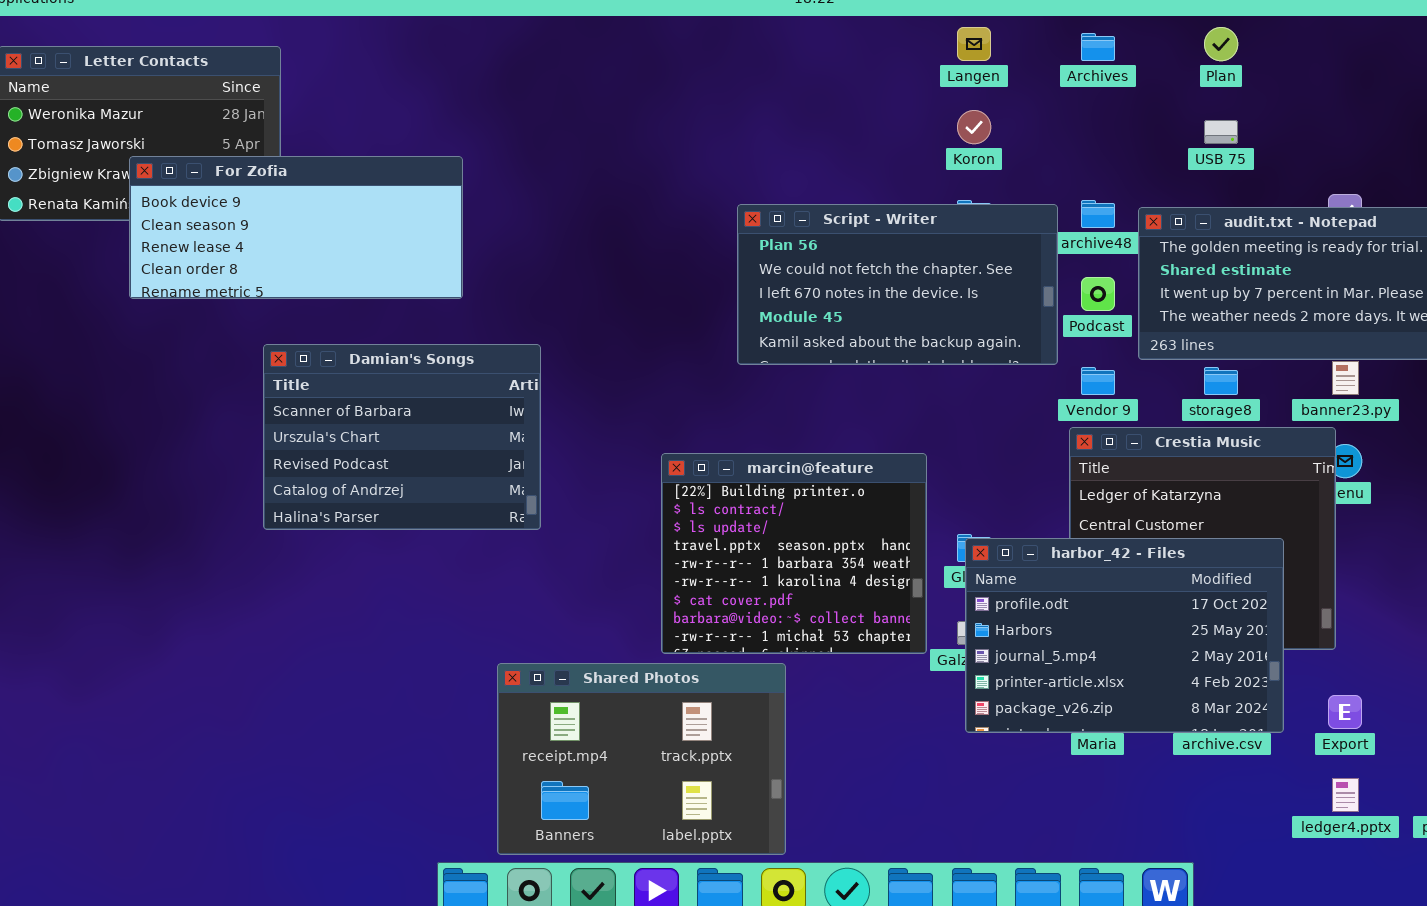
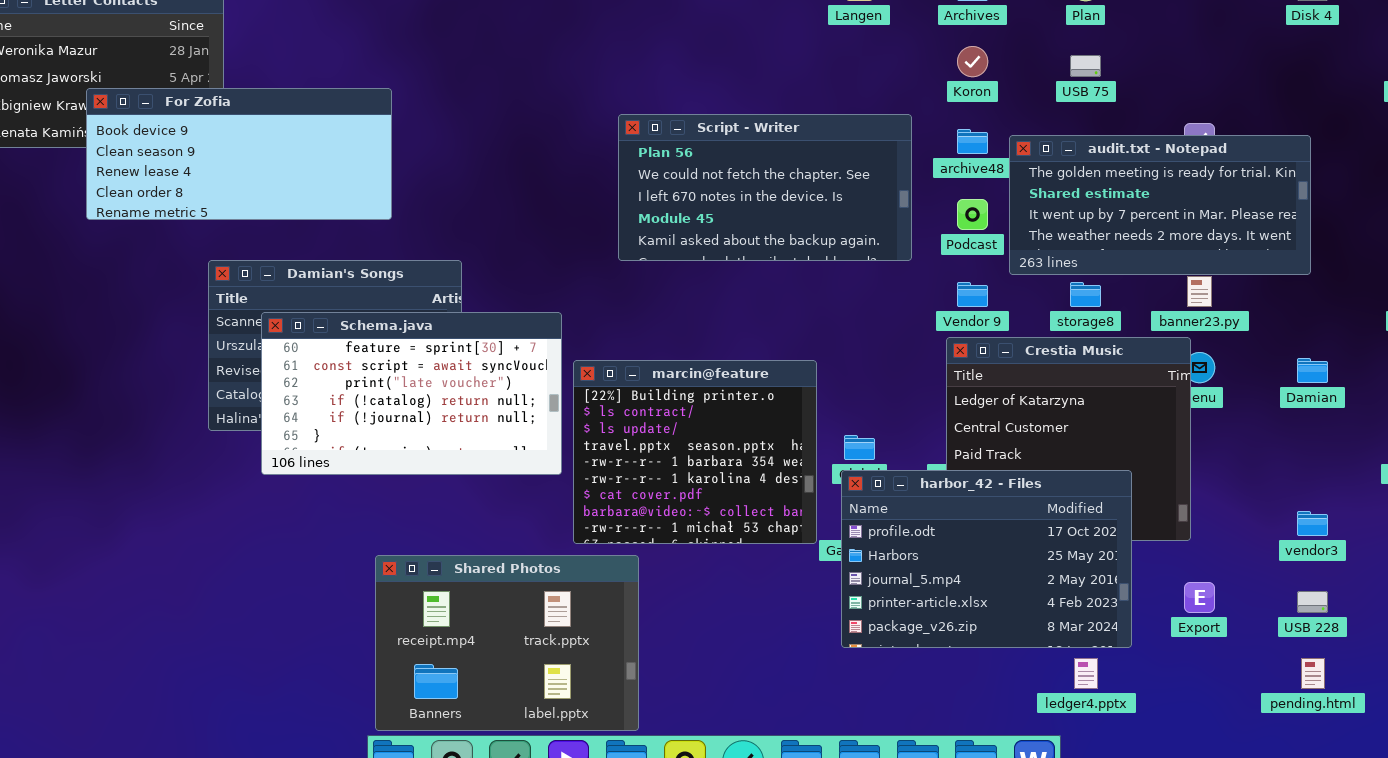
Koron: [957,110,991,144] -> [957,46,988,77], moved
Script - Writer: [737,204,1058,365] -> [618,114,912,261], moved
Schema.java: none -> [261,312,562,475], opened
harbor_42 - Files: [965,538,1284,733] -> [841,470,1132,648], moved
Shared Photos: [497,663,786,855] -> [375,555,639,731], moved
ledger4.pptx: [1332,778,1359,812] -> [1074,658,1098,689], moved

